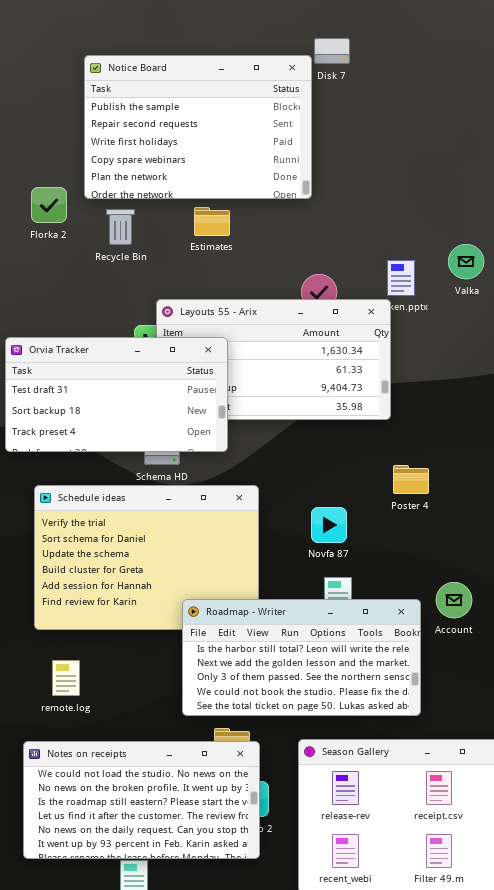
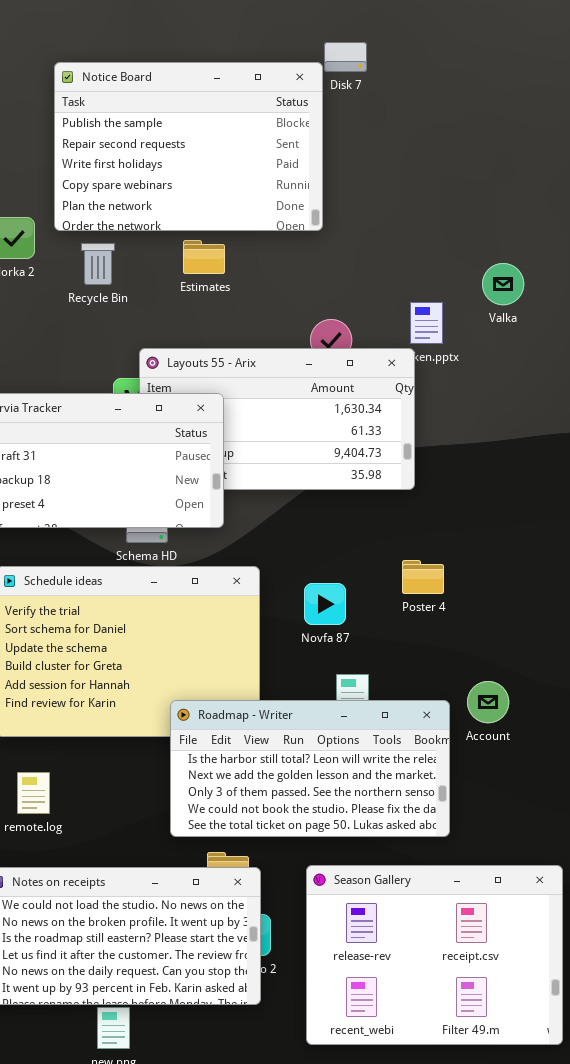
Valka: [448,244,484,279] -> [482,263,524,305], moved
Poster 4: [393,465,429,494] -> [402,560,444,594], moved
Novfa 87: [311,507,347,543] -> [304,583,346,625], moved

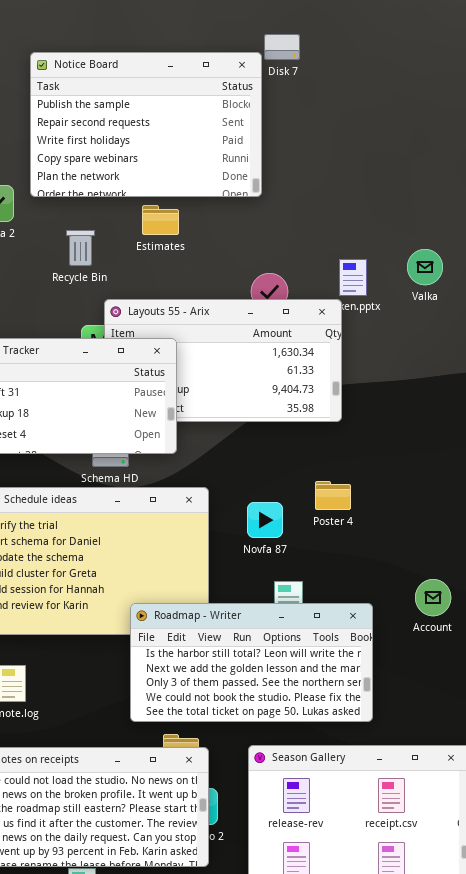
Recycle Bin: [81,243,115,285] -> [66,230,95,266], moved
Valka: [482,263,524,305] -> [407,249,443,285], moved
Poster 4: [402,560,444,594] -> [315,481,351,510], moved
Account: [467,681,509,723] -> [415,579,451,616], moved

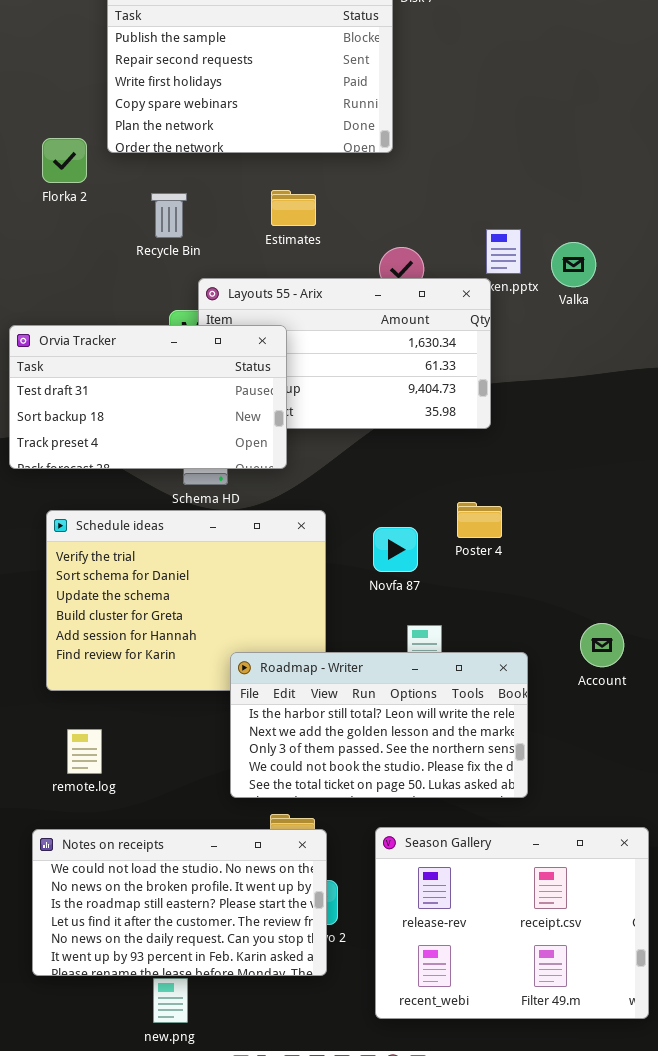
Estimates: [142,205,179,235] -> [271,190,316,226], moved
Valka: [407,249,443,285] -> [551,242,596,287], moved

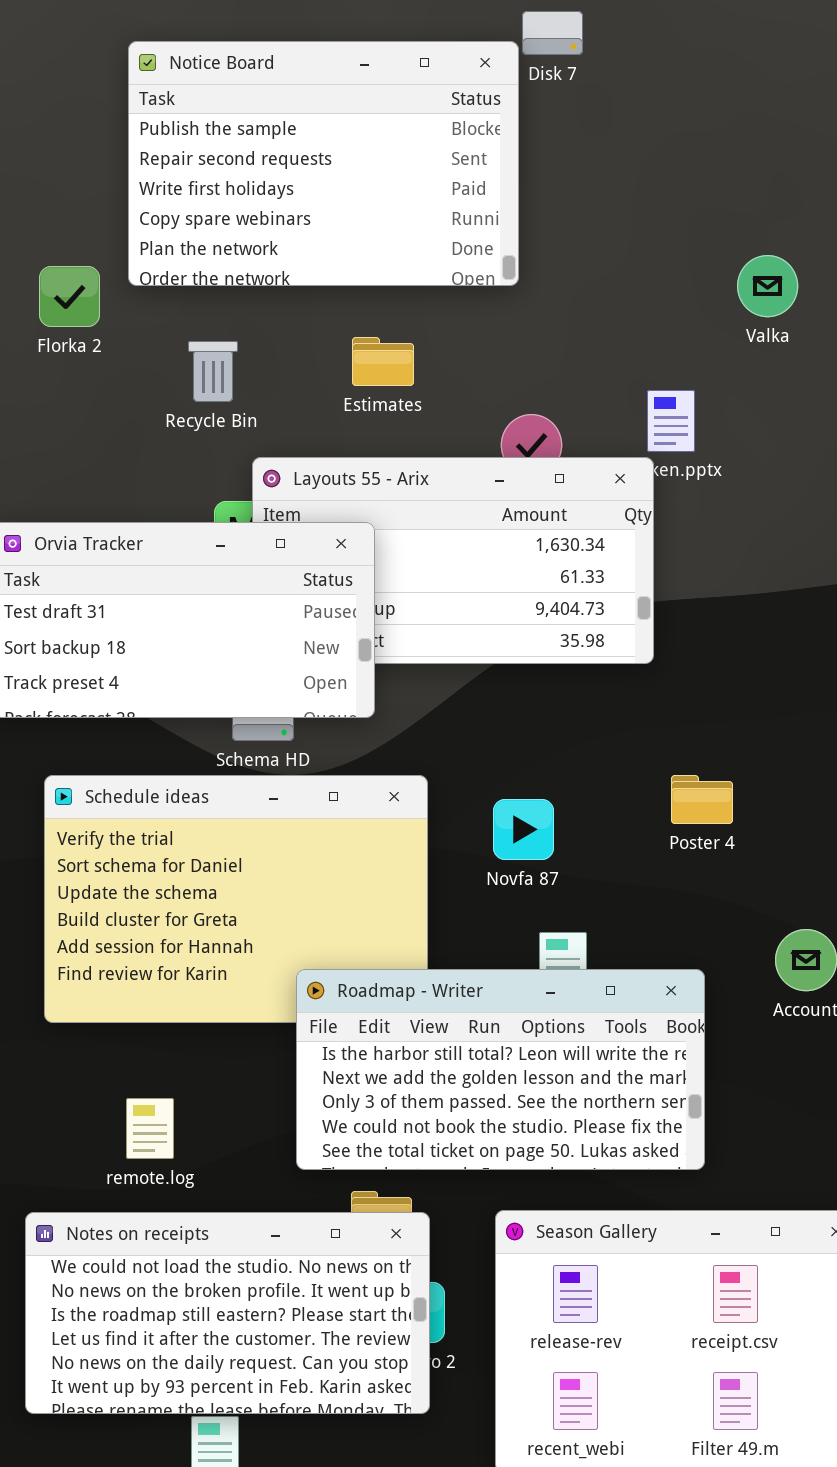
Valka: [551,242,596,287] -> [737,255,798,317], moved
Poster 4: [457,502,502,538] -> [671,775,733,824], moved
remote.log: [67,729,102,774] -> [126,1098,174,1159], moved

